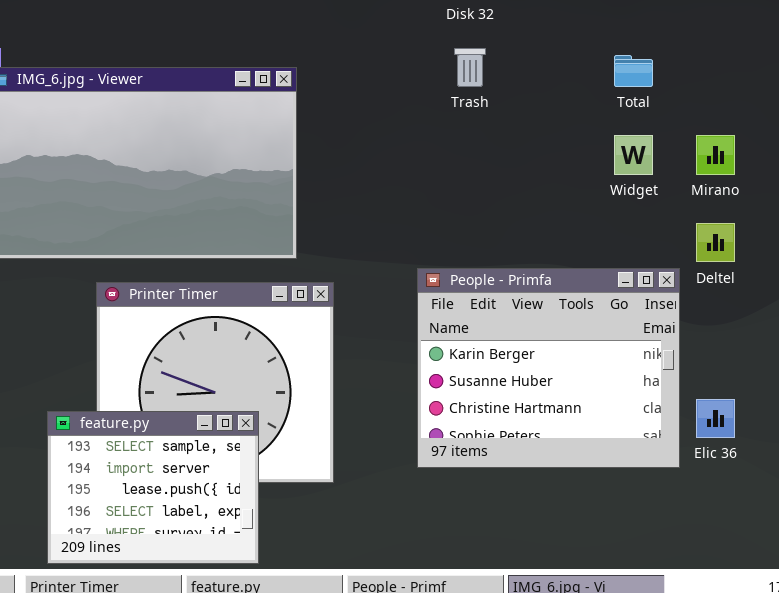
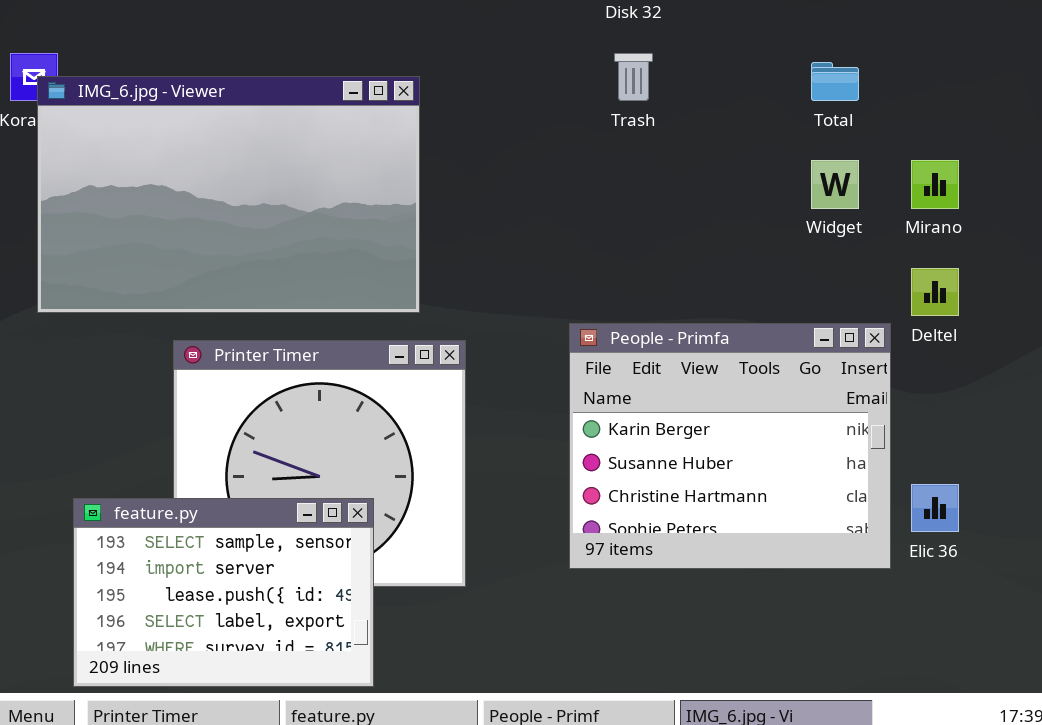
feature.py: [47,411,259,564] -> [73,498,374,687], resized

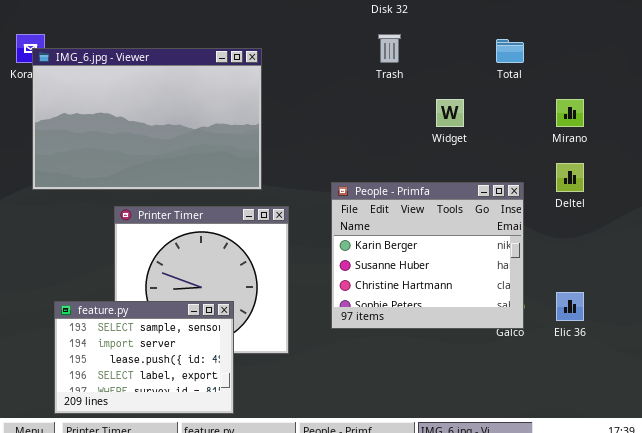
Widget: [811,160,859,209] -> [436,99,464,127], moved
People - Primfa: [569,323,891,569] -> [331,182,524,329], moved

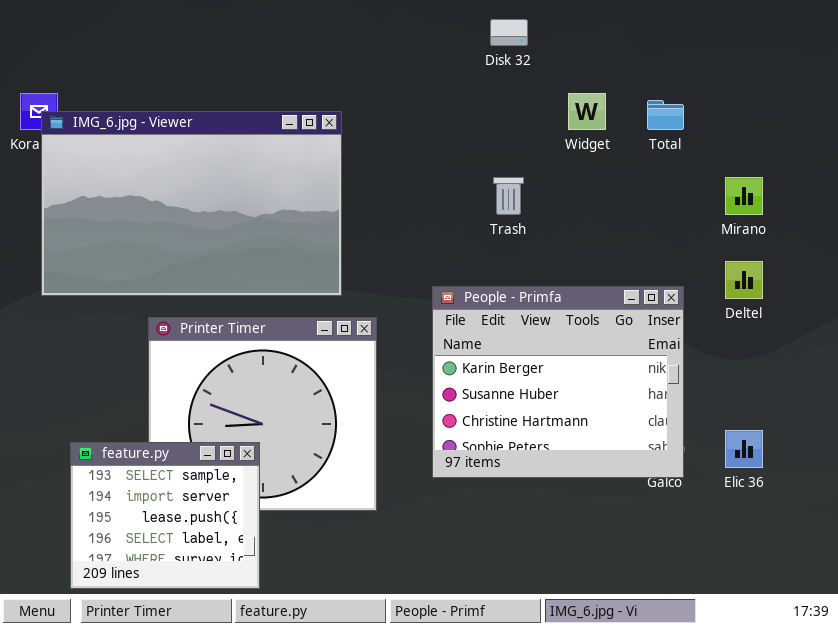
Trash: [378,34,401,63] -> [493,177,524,215], moved
Widget: [436,99,464,127] -> [568,93,606,130], moved
feature.py: [54,301,234,414] -> [70,442,260,589], resized

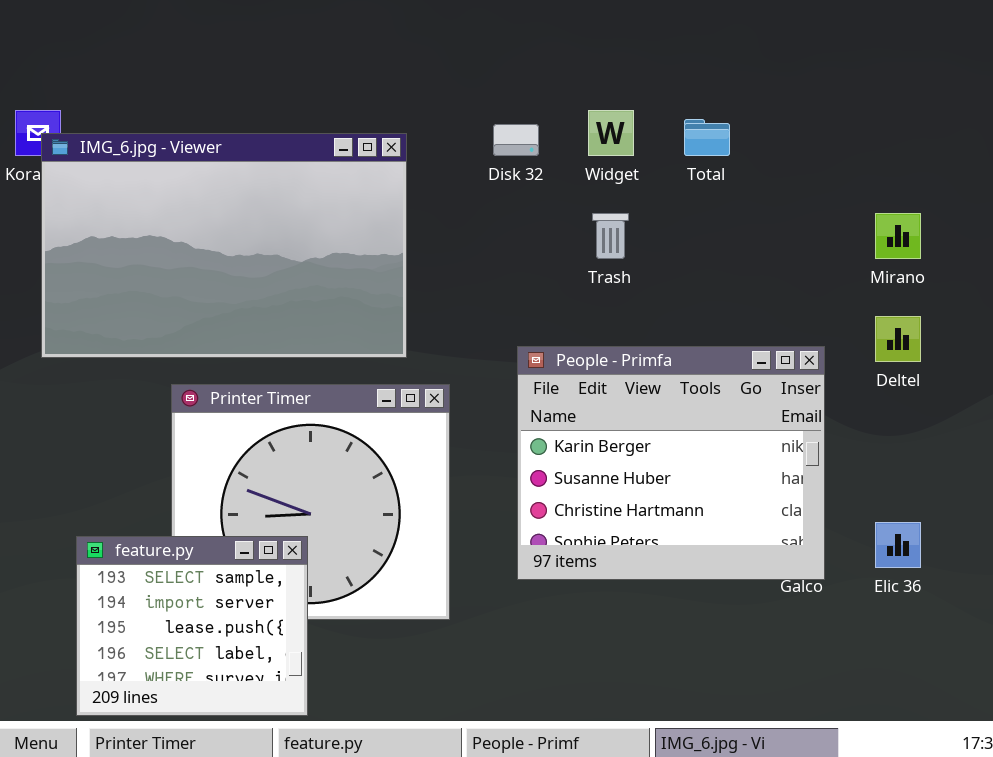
Disk 32: [490,19,528,46] -> [493,124,539,156], moved
Widget: [568,93,606,130] -> [588,110,634,156], moved
Total: [647,100,684,130] -> [684,119,730,156], moved

